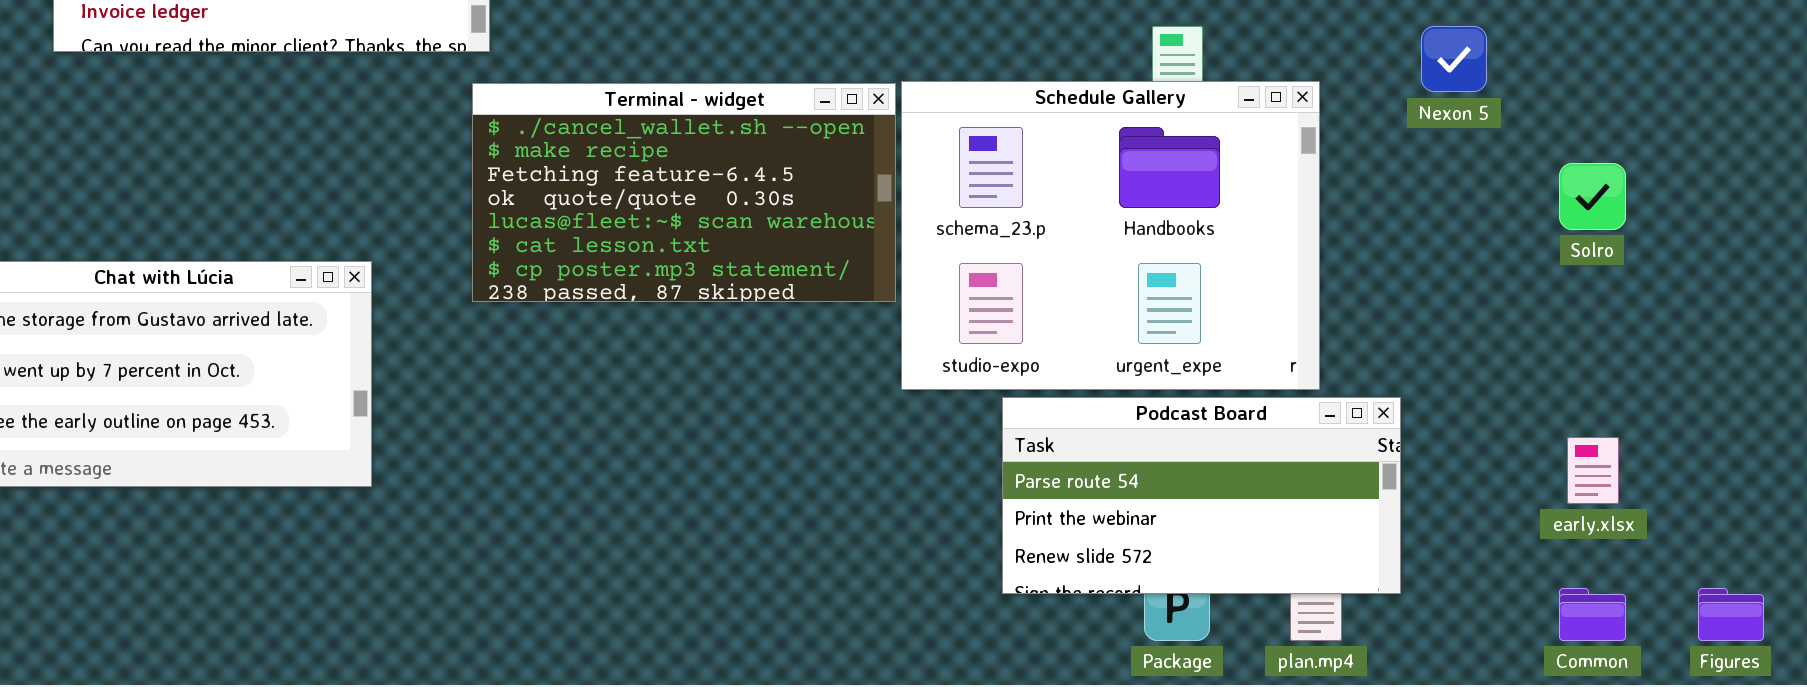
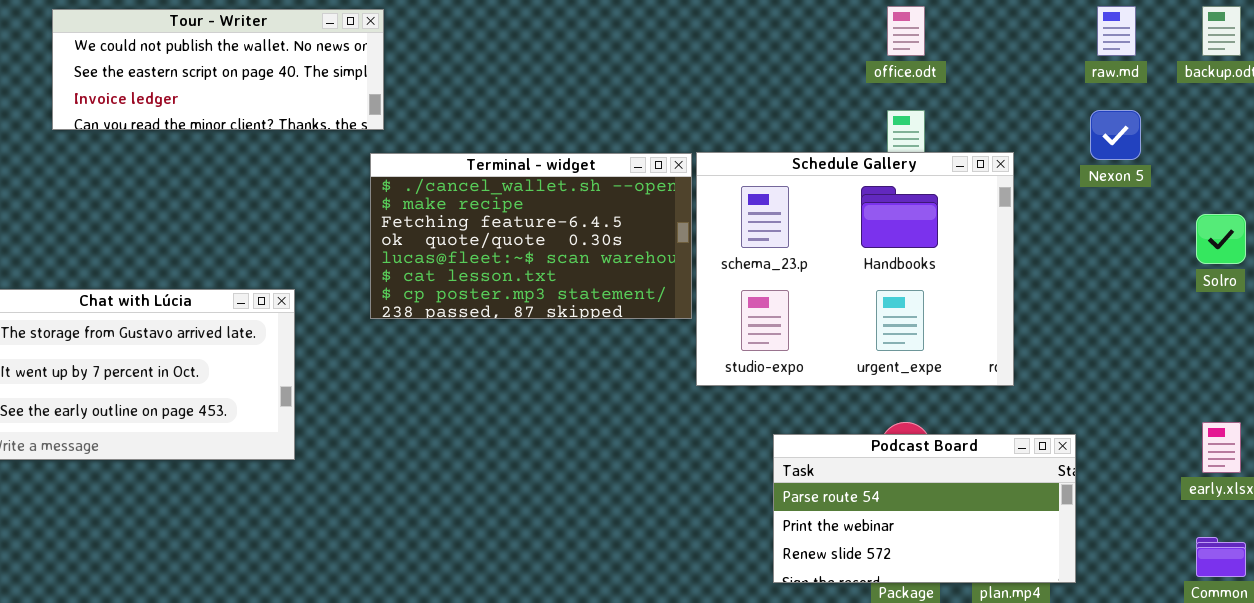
Podcast Board: [1002,397,1401,594] -> [773,434,1076,583], moved

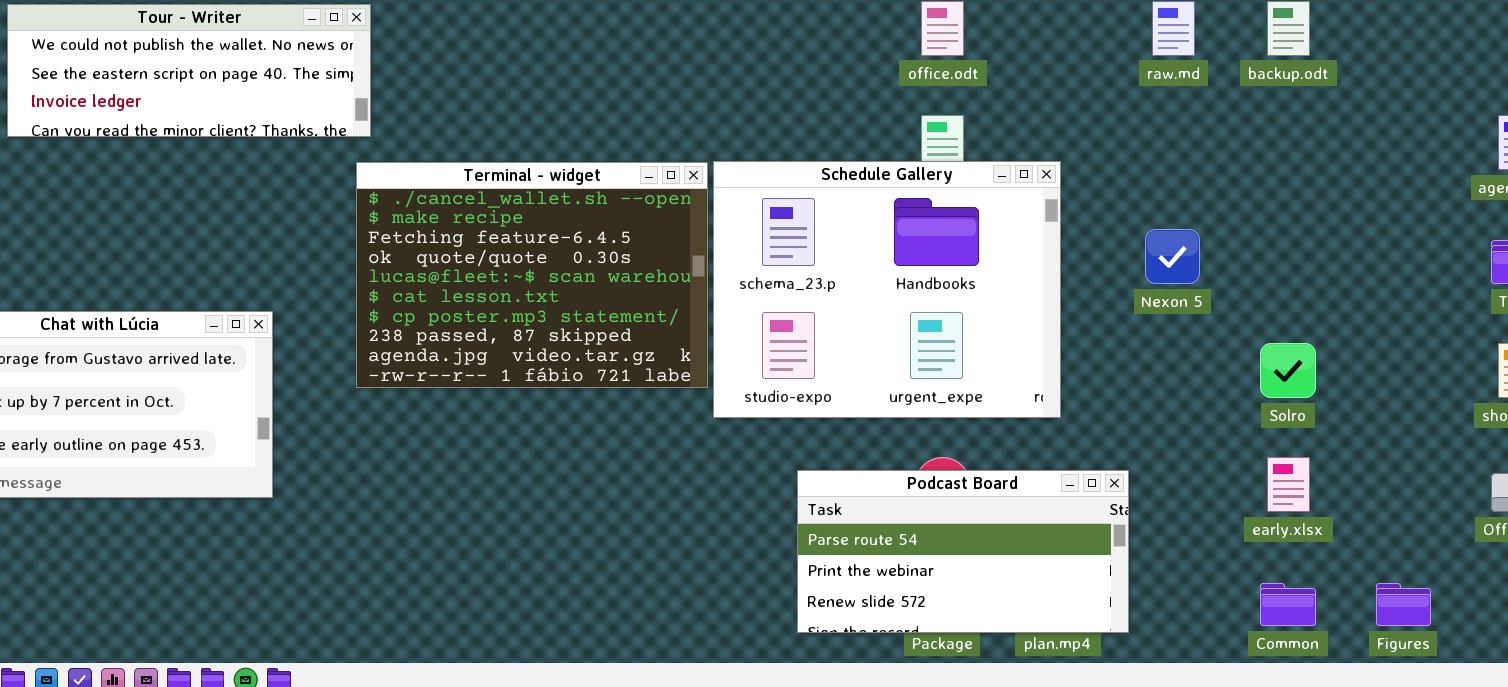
Nexon 5: [1090,110,1141,160] -> [1145,229,1200,284], moved
Terminal - widget: [370,153,692,319] -> [356,162,708,388], resized
Solro: [1196,214,1246,264] -> [1260,343,1316,398], moved

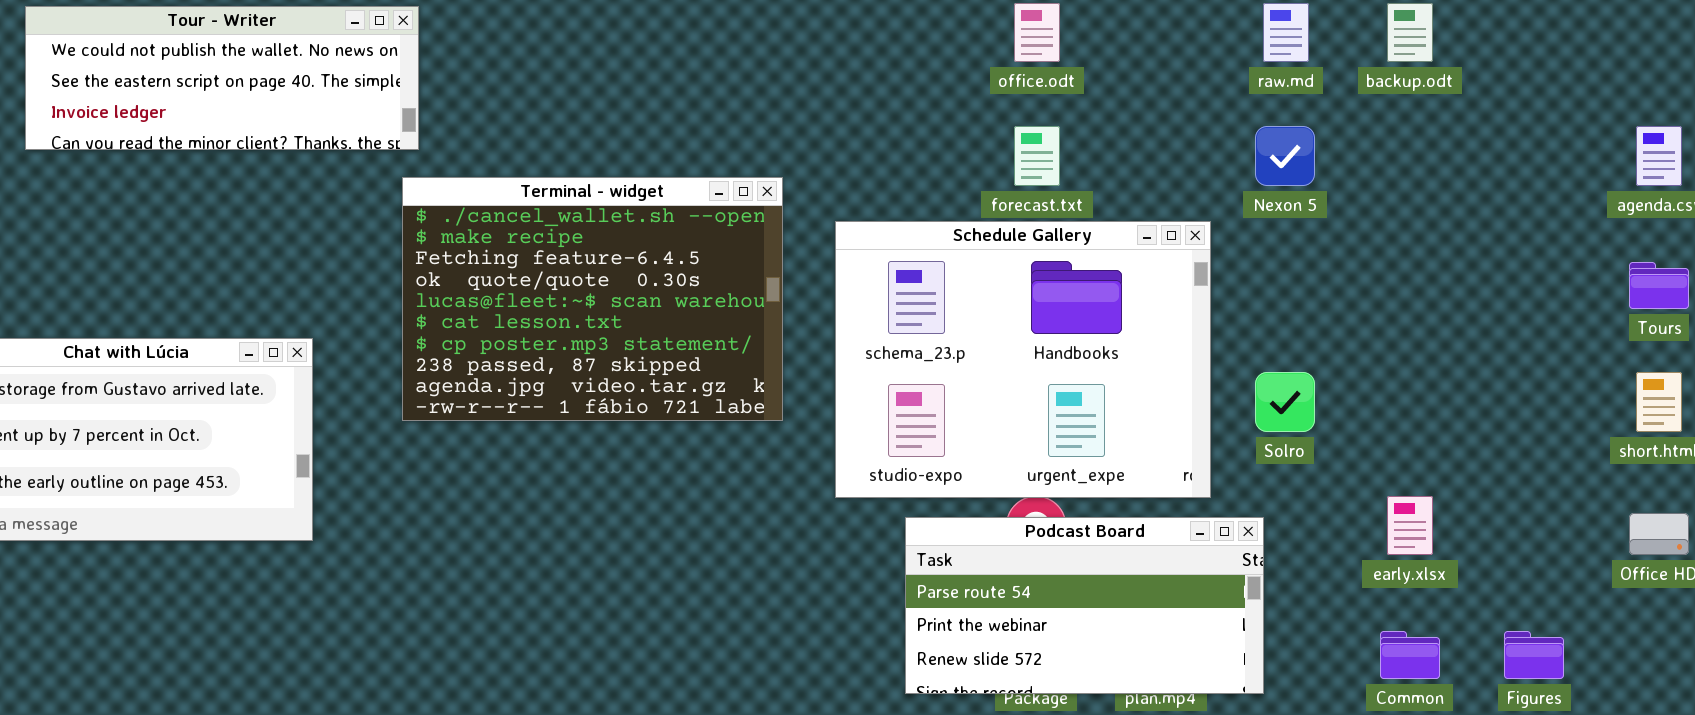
Schedule Gallery: [713,161,1061,418] -> [835,221,1211,498], moved
Nexon 5: [1145,229,1200,284] -> [1255,126,1315,186], moved
Solro: [1260,343,1316,398] -> [1255,372,1315,432], moved
Podcast Board: [797,470,1129,633] -> [905,517,1264,694], moved

